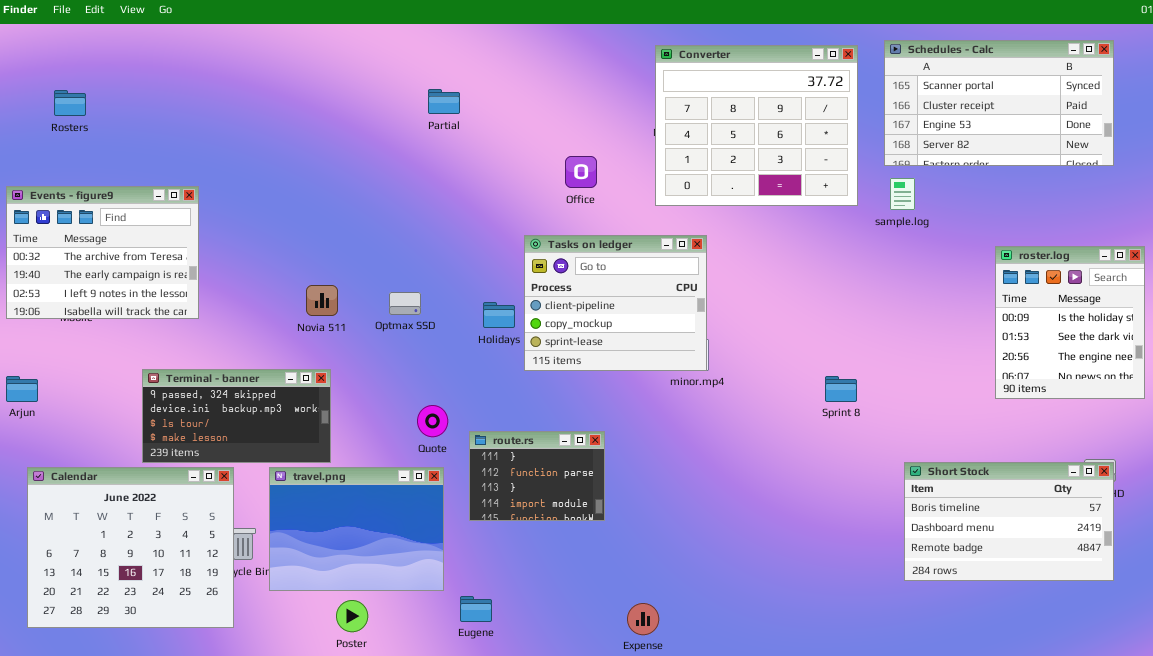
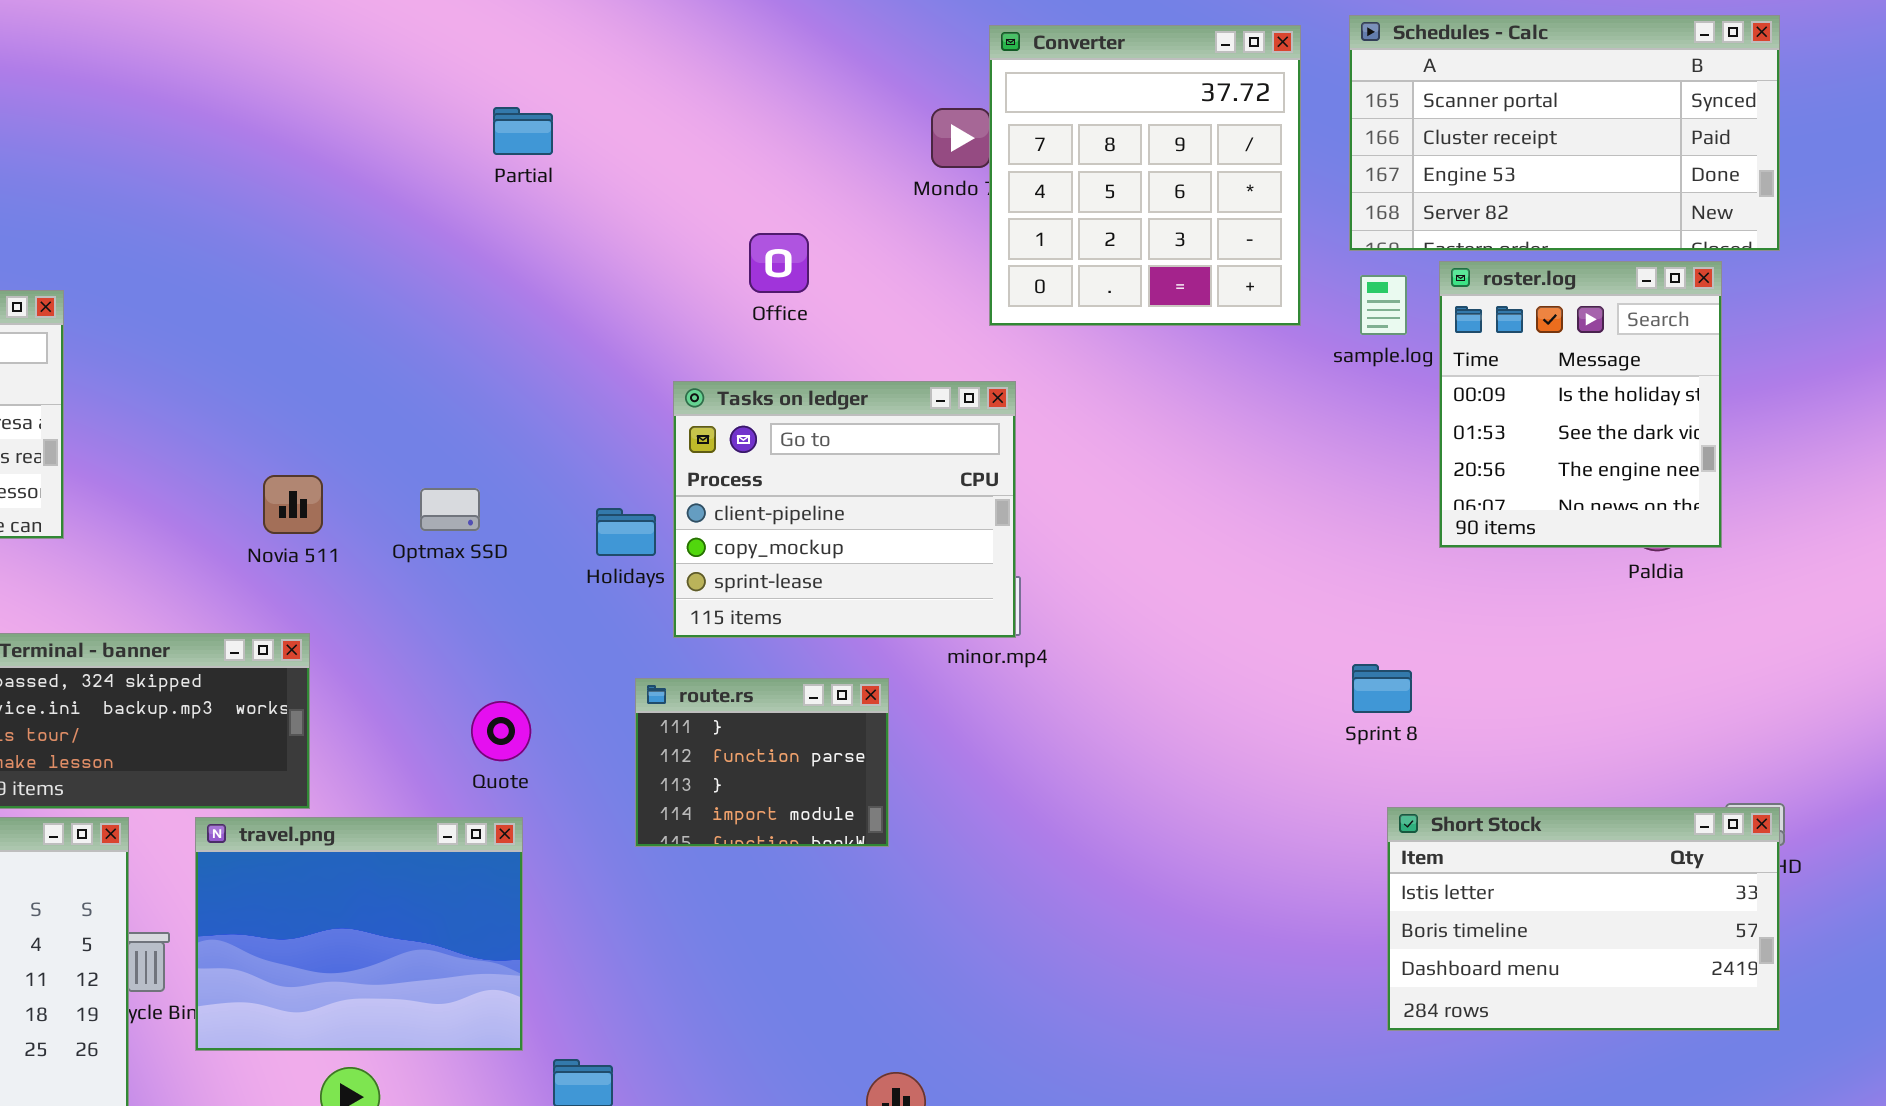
Converter: [655,45,858,206] -> [989,25,1301,326], resized
roster.log: [995,246,1145,399] -> [1439,261,1722,548], moved
Sprint 8: [825,376,857,402] -> [1352,664,1412,713], moved
route.rs: [469,431,605,521] -> [635,678,889,847], moved
Short Stock: [904,462,1114,581] -> [1387,807,1780,1031], scrolled up 1 row

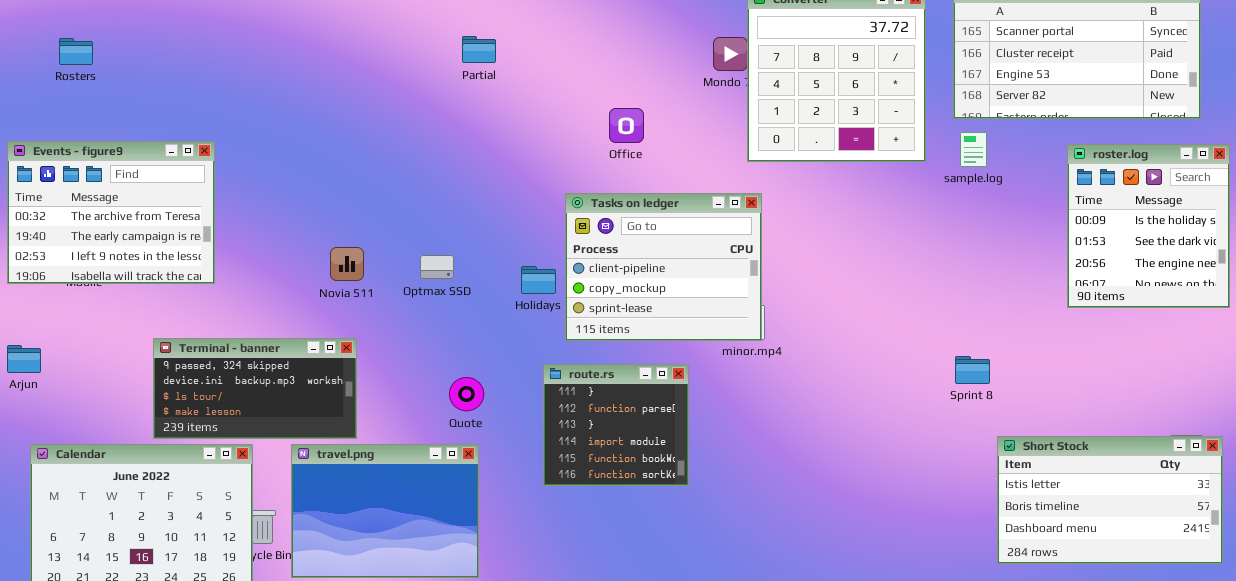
roster.log: [1439,261,1722,548] -> [1067,144,1230,308], moved
route.rs: [635,678,889,847] -> [543,364,689,486], resized
Short Stock: [1387,807,1780,1031] -> [997,436,1223,564], moved

